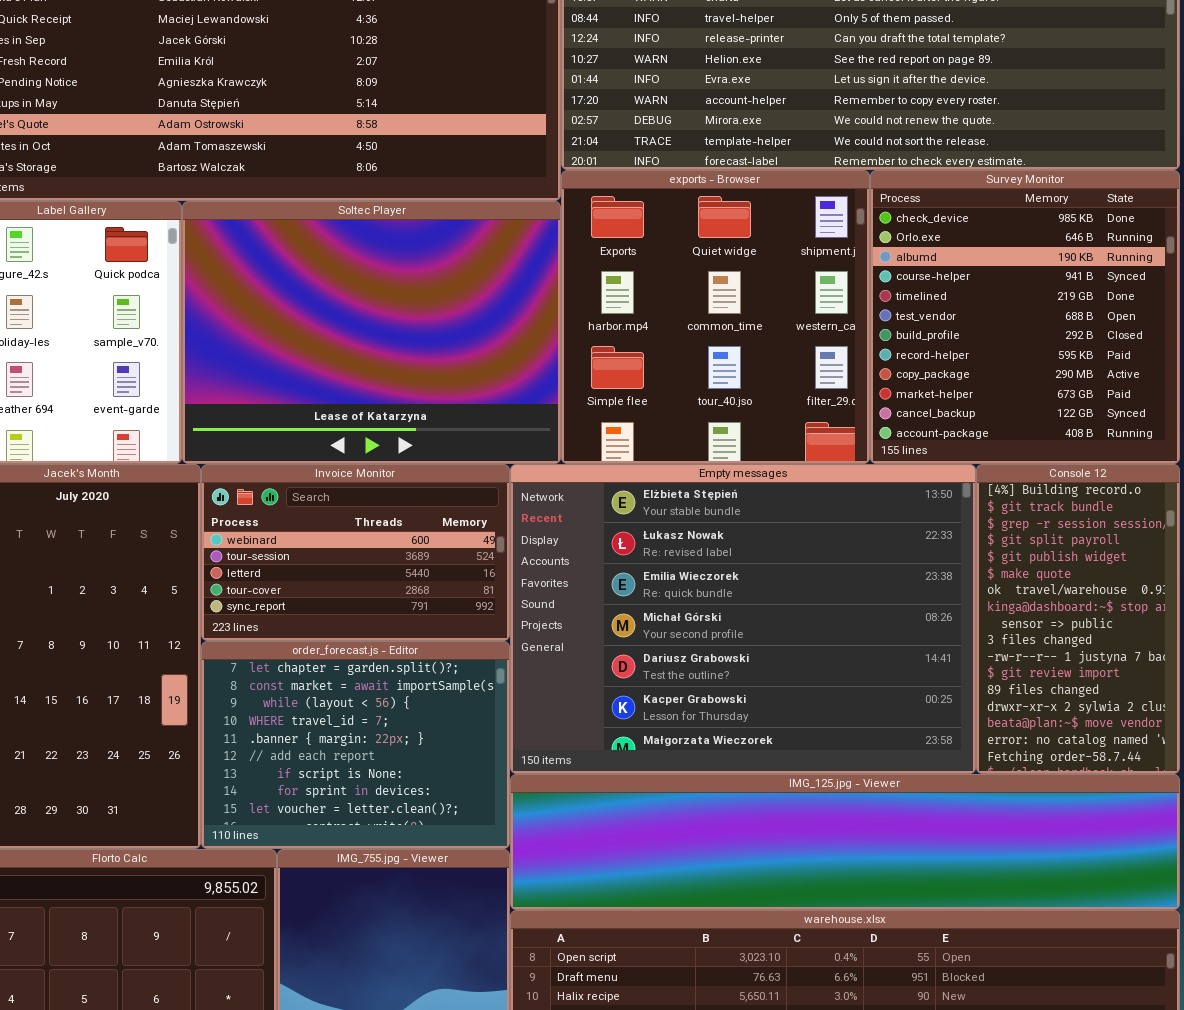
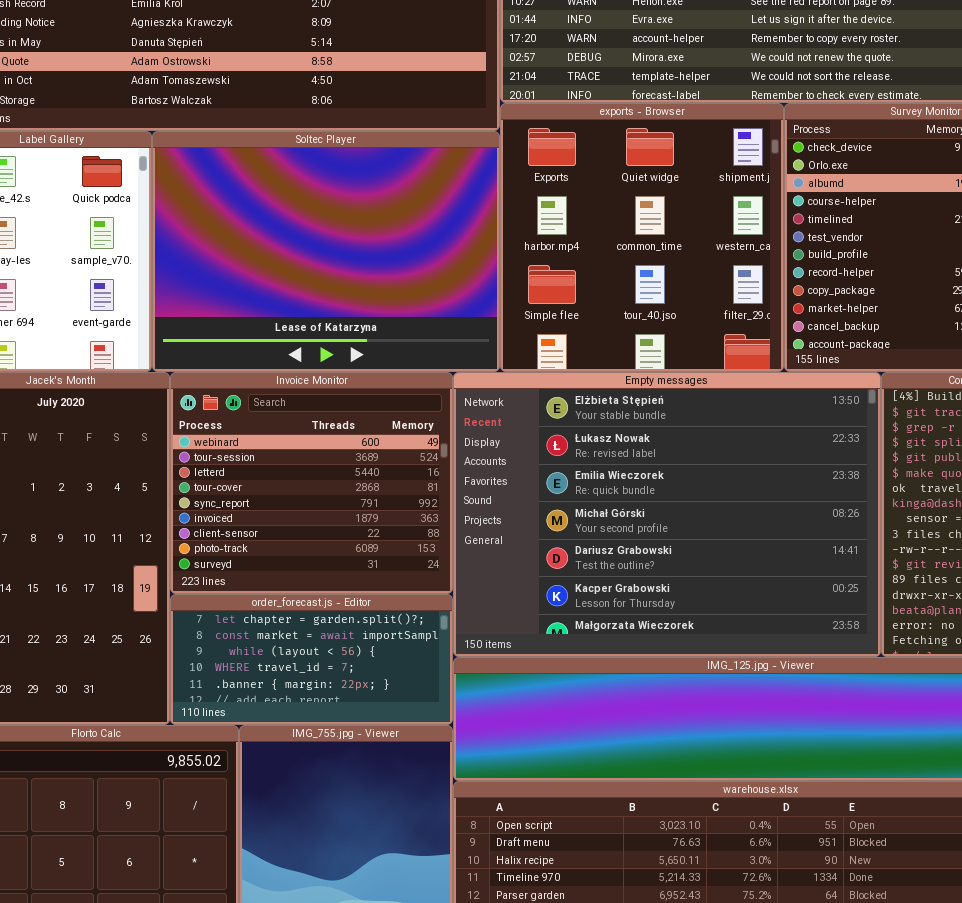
Invoice Monitor: [201,464,510,641] -> [170,372,453,594], resized
order_forecast.js - Editor: [201,641,510,849] -> [170,594,453,725], resized

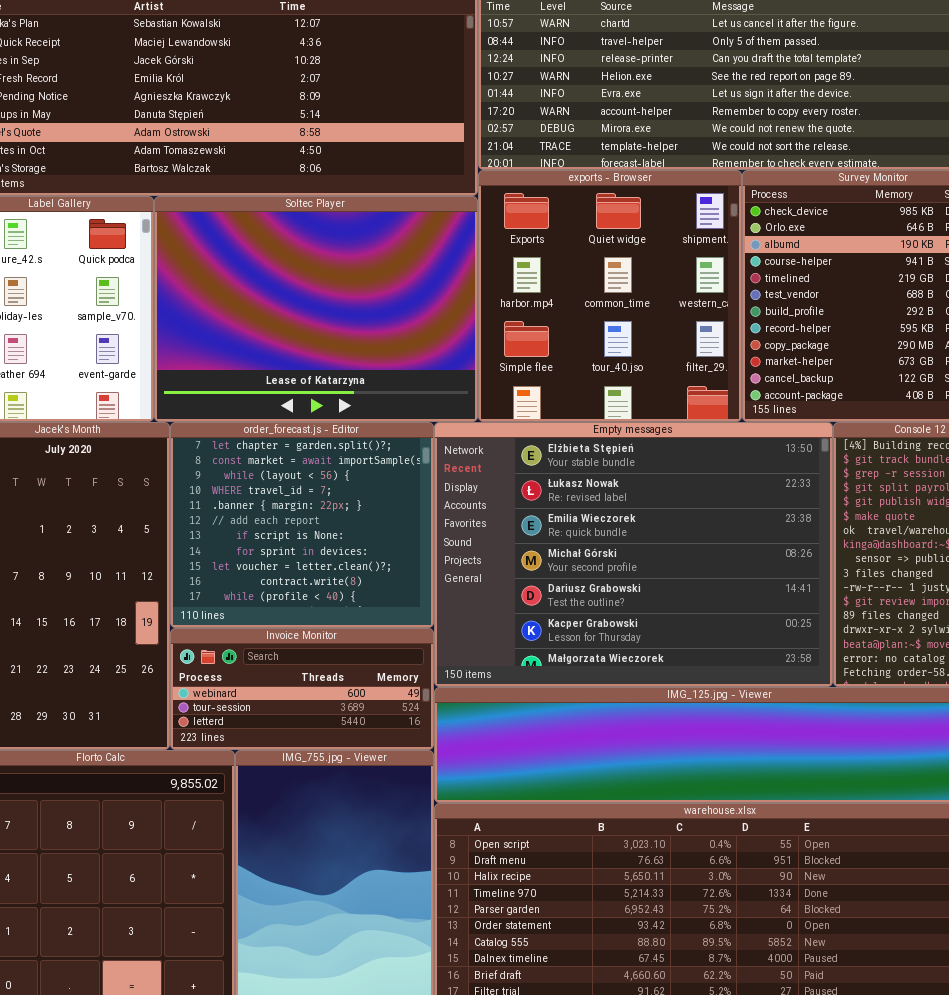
Invoice Monitor: [170,372,453,594] -> [170,628,434,750], moved, resized
order_forecast.js - Editor: [170,594,453,725] -> [170,422,434,628], moved, resized

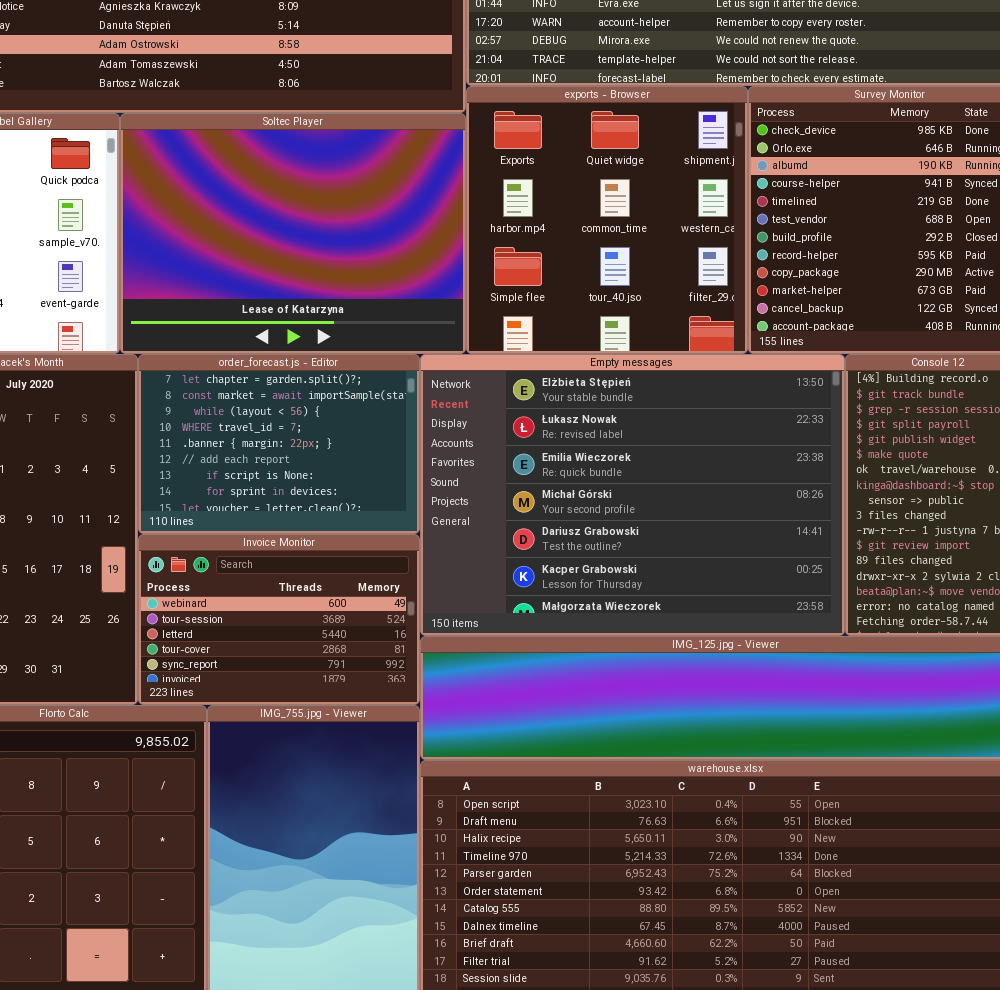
order_forecast.js - Editor: [170,422,434,628] -> [138,354,420,534], resized
Invoice Monitor: [170,628,434,750] -> [138,534,420,705], resized

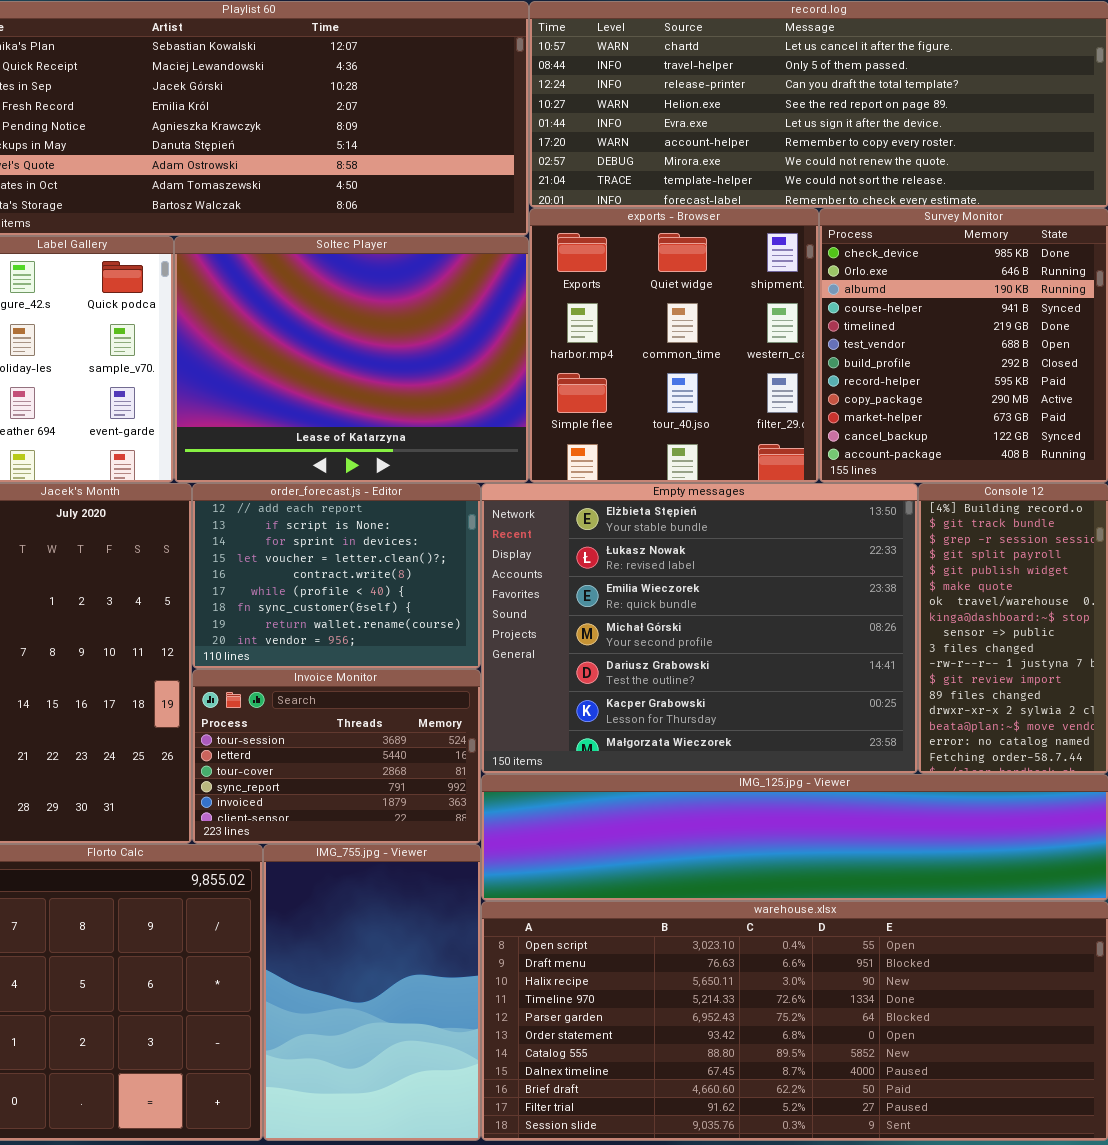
order_forecast.js - Editor: [138,354,420,534] -> [192,483,481,669], scrolled down 5 rows
Invoice Monitor: [138,534,420,705] -> [192,669,481,844], scrolled down 1 row

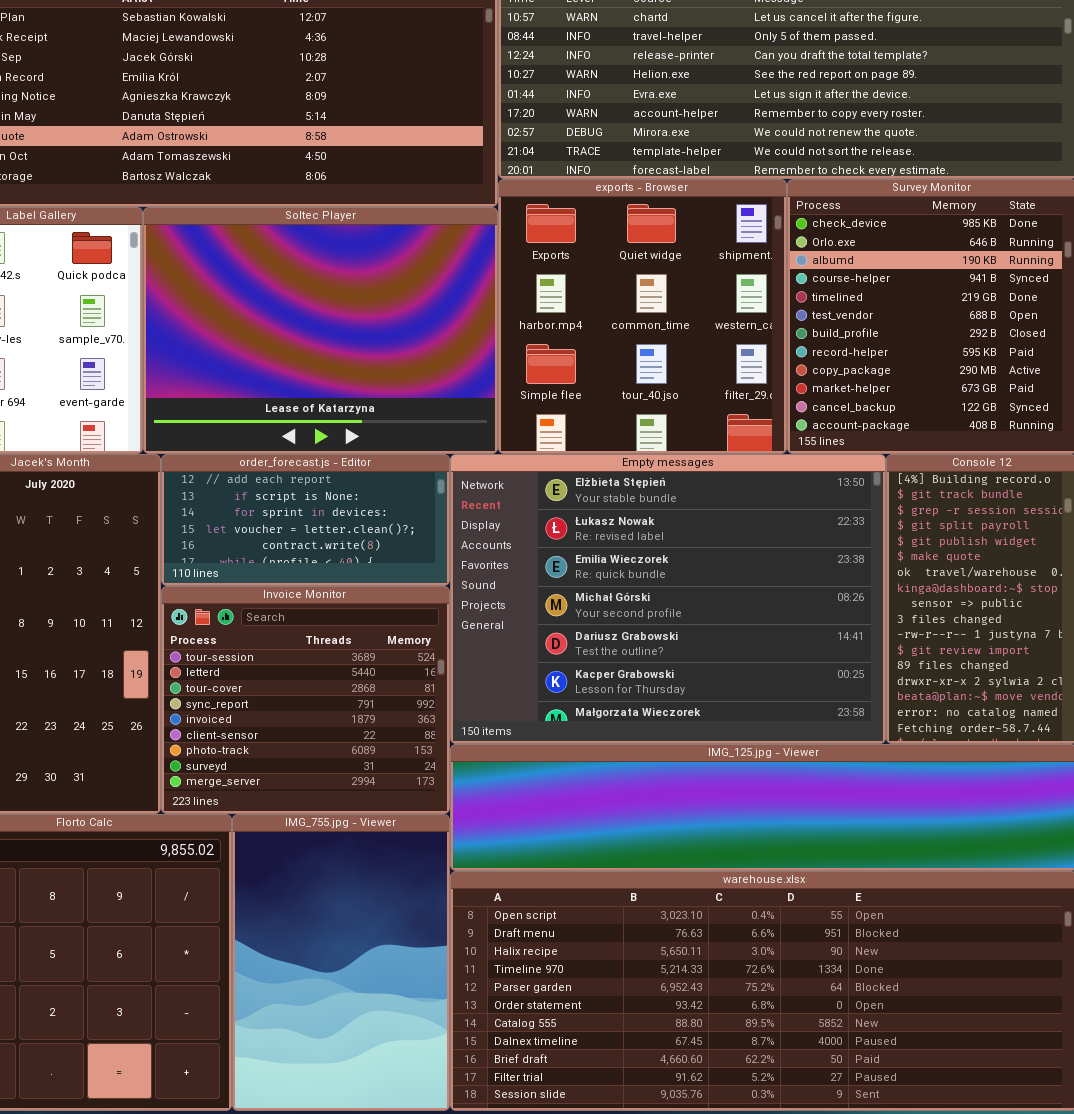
order_forecast.js - Editor: [192,483,481,669] -> [161,454,450,586], resized
Invoice Monitor: [192,669,481,844] -> [161,586,450,814], resized

